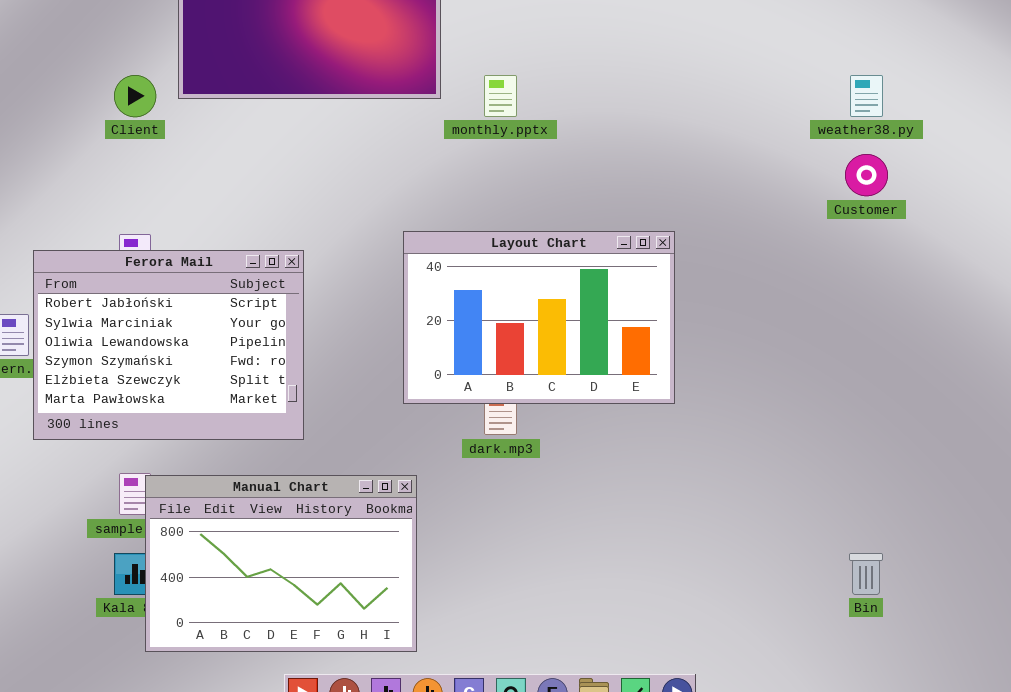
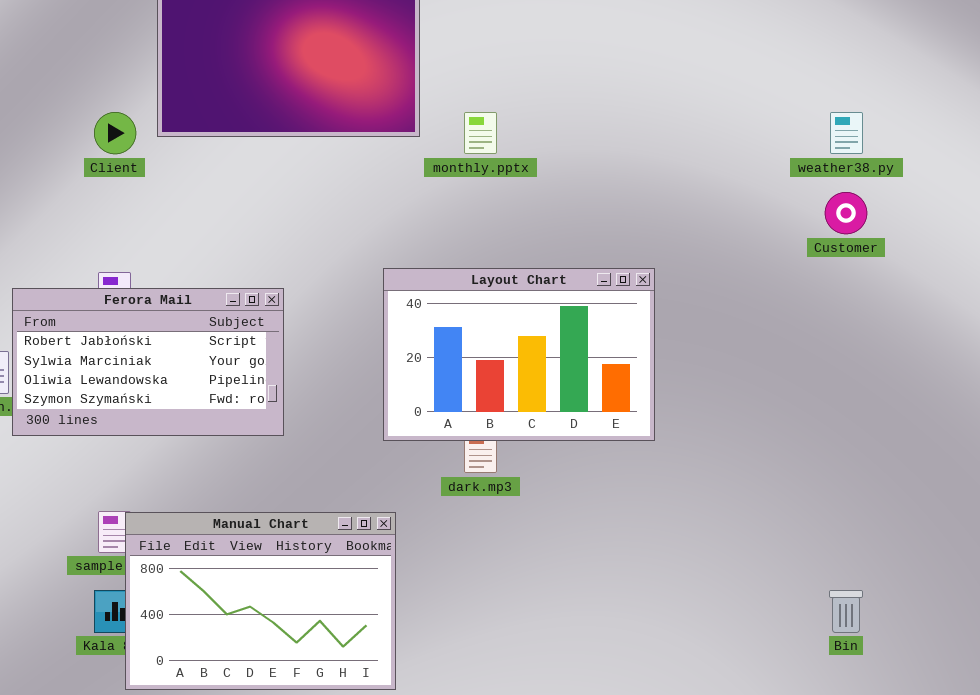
Ferora Mail: [33,250,304,440] -> [12,288,284,436], resized

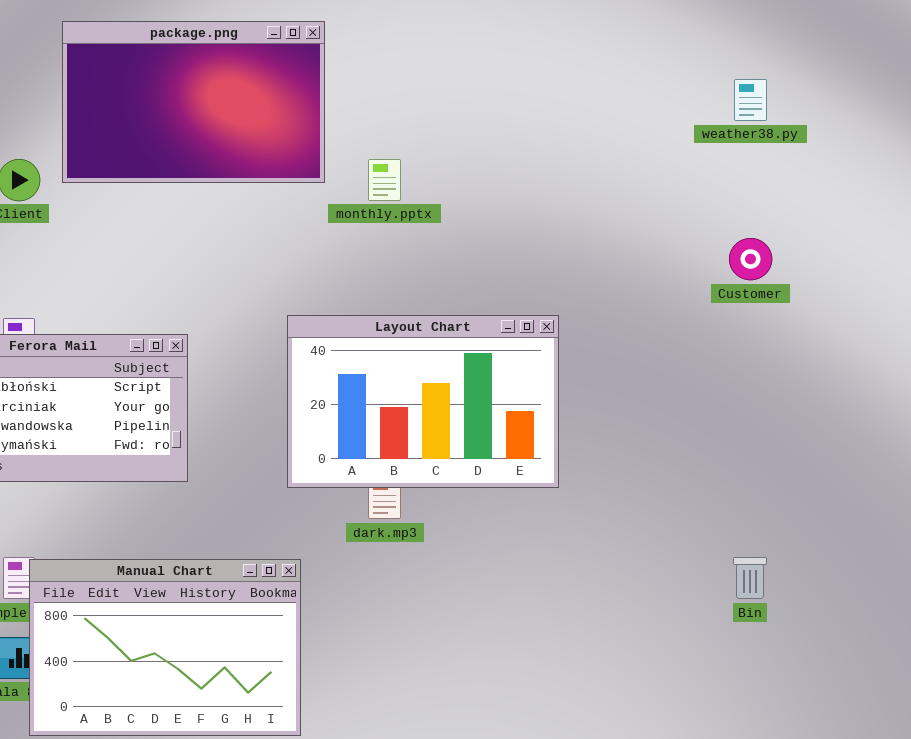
weather38.py: [830,112,863,154] -> [734,79,767,121], moved
Bin: [829,590,863,633] -> [733,557,767,599], moved

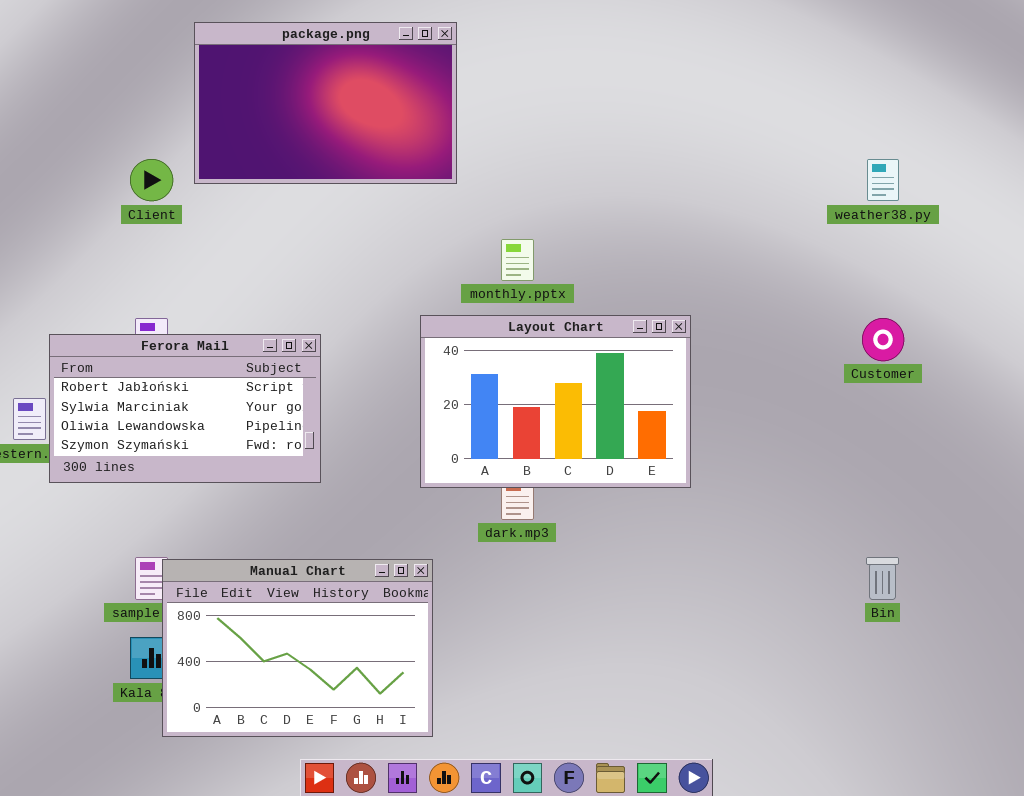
weather38.py: [734,79,767,121] -> [867,159,899,201], moved
monthly.pptx: [368,159,401,201] -> [501,239,534,281], moved
Customer: [729,238,772,280] -> [862,318,904,361], moved

